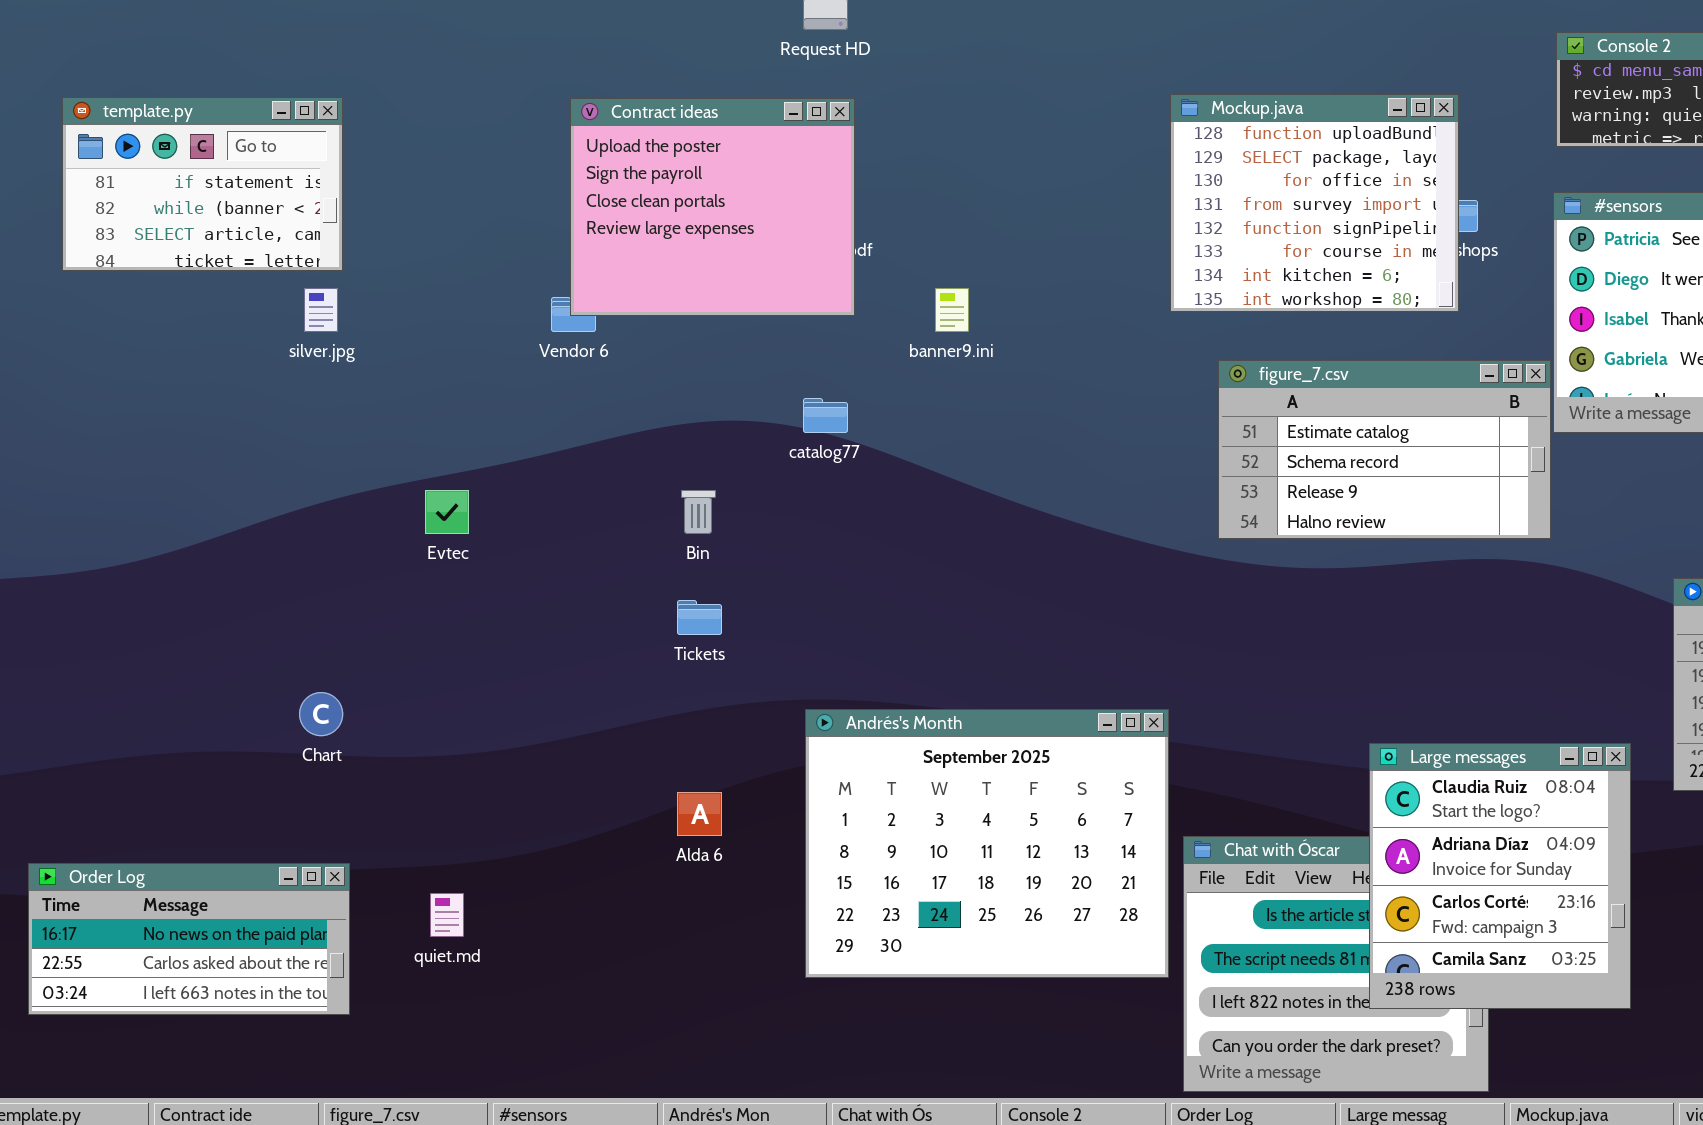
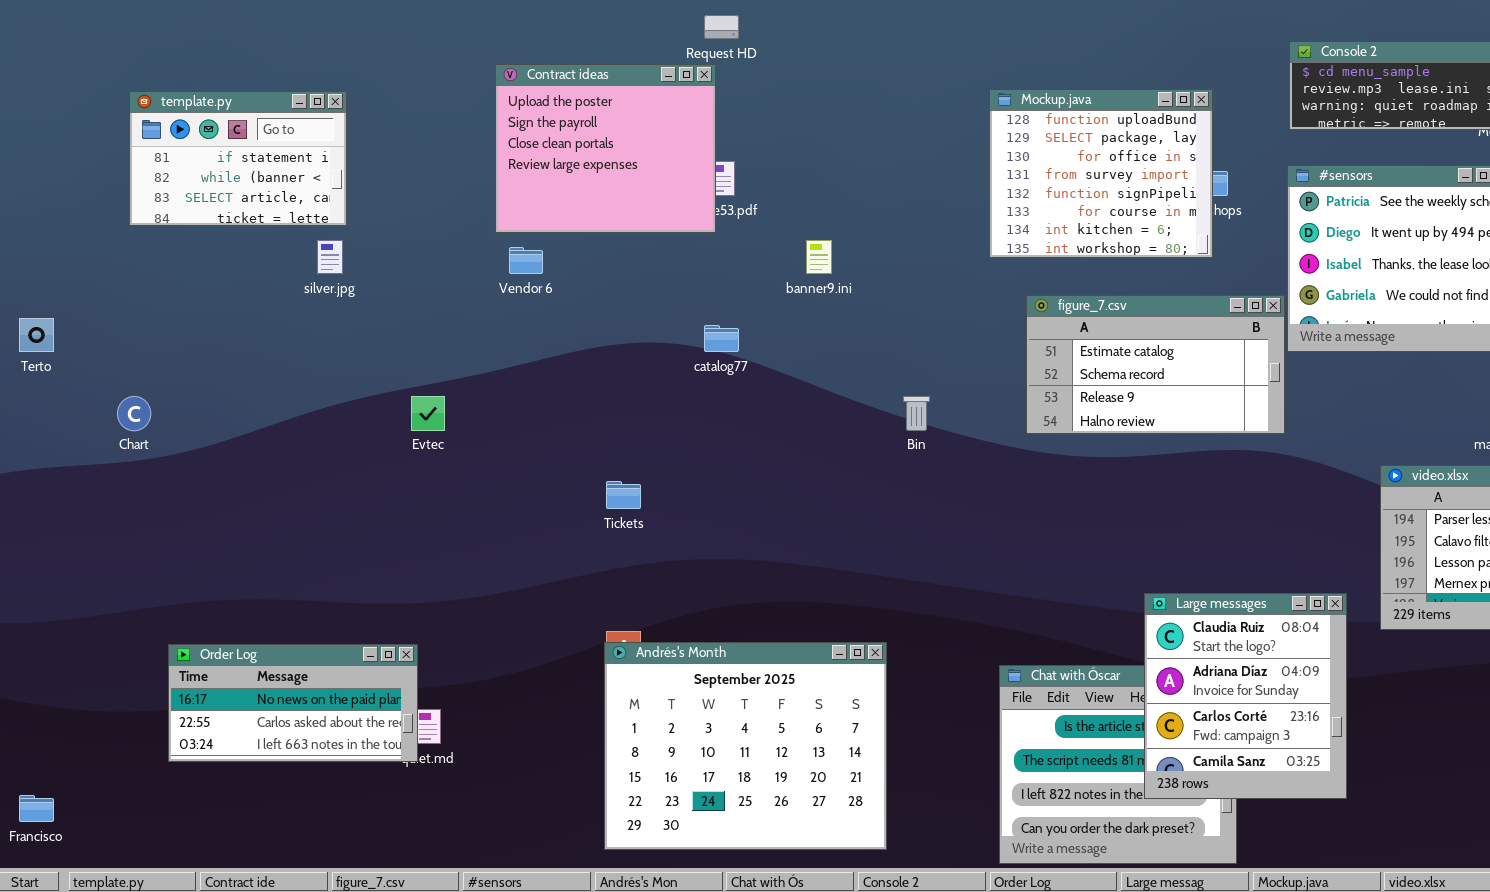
Contract ideas: [570,98,855,316] -> [495,64,716,233], moved
Bin: [681,490,716,534] -> [903,396,930,431], moved
Chart: [299,692,343,736] -> [117,396,151,431], moved
Andrés's Month: [805,709,1169,978] -> [604,642,887,850], moved
Order Log: [28,863,350,1015] -> [168,644,418,762], moved

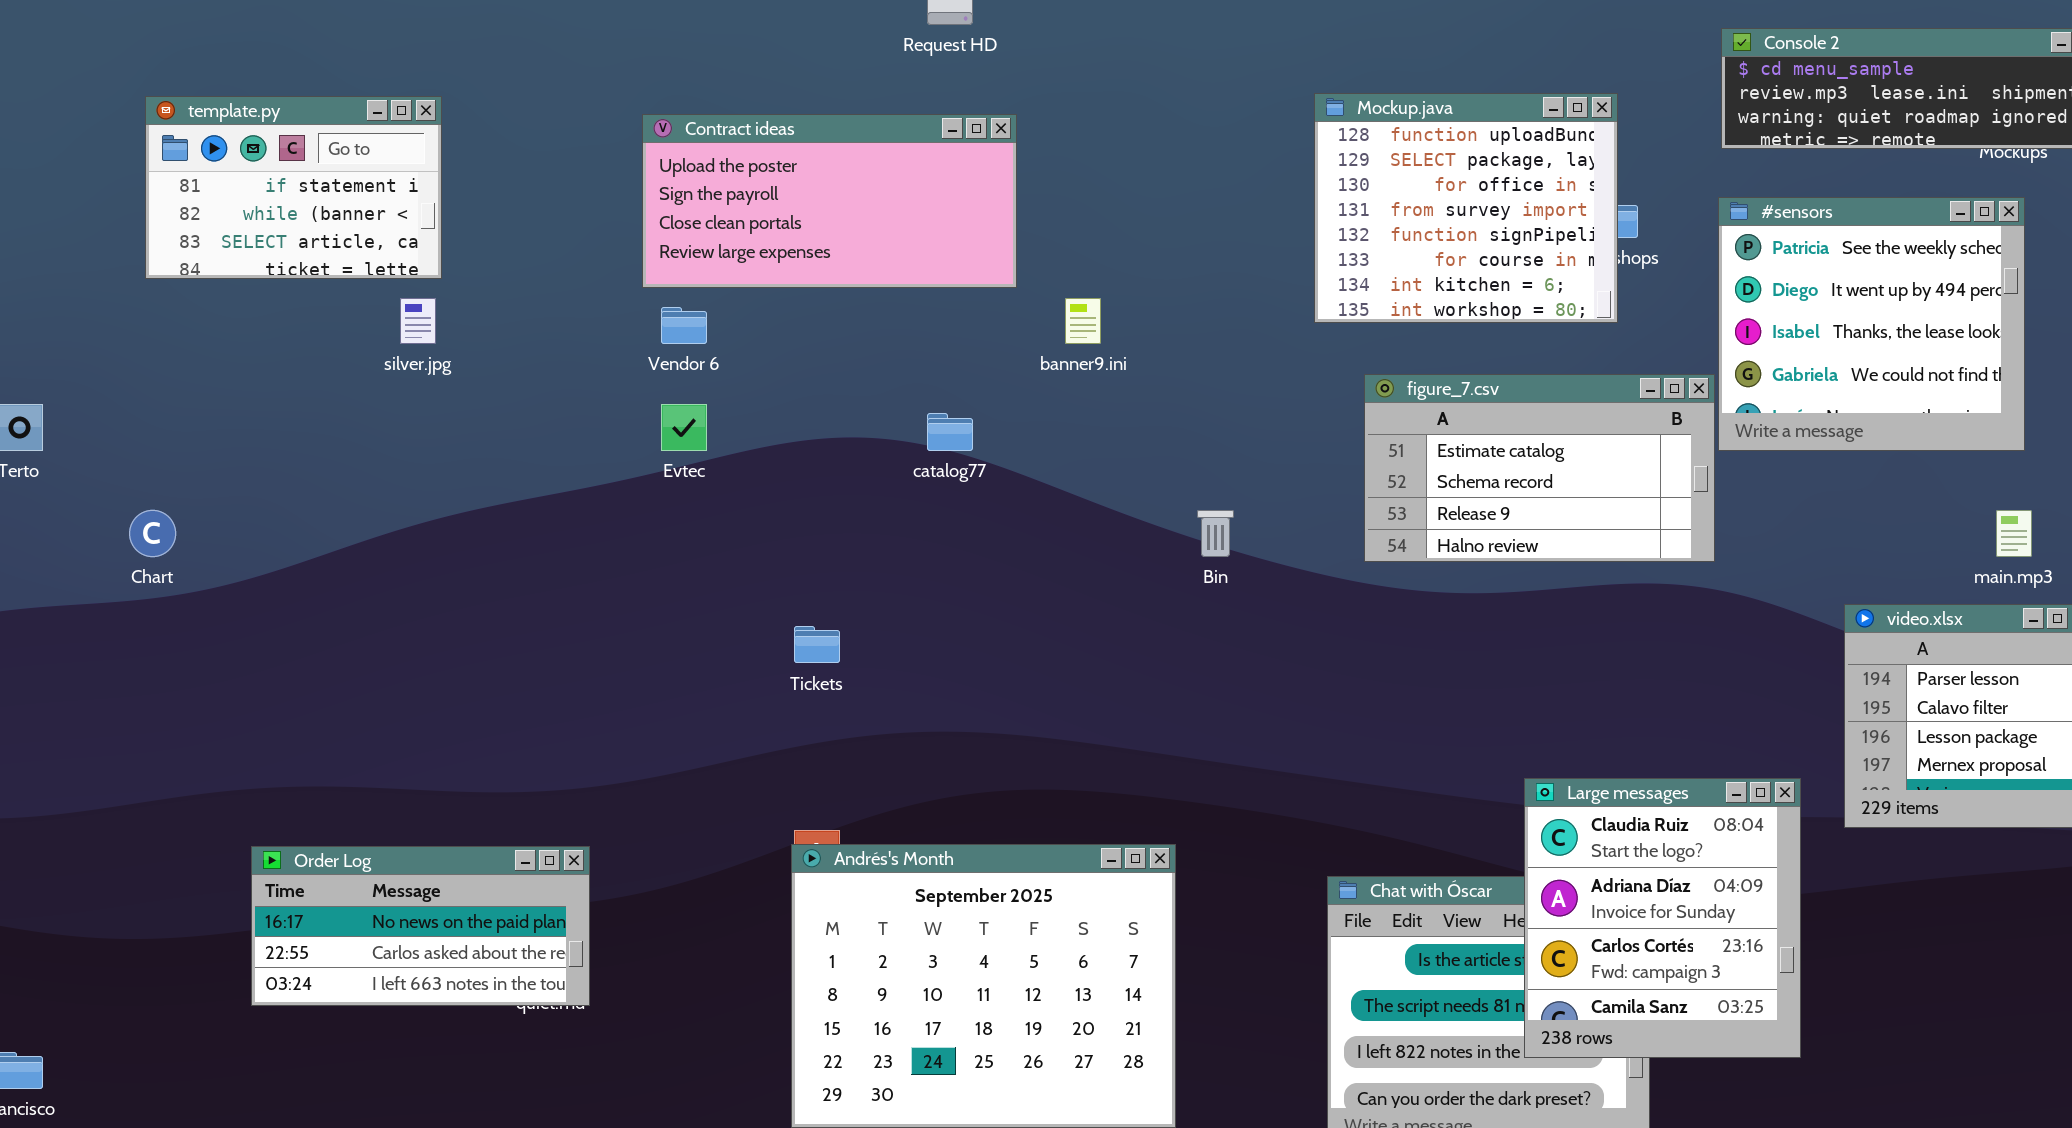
Contract ideas: [495,64,716,233] -> [642,114,1017,288], resized
Evtec: [411,396,445,431] -> [661,404,707,451], moved
Order Log: [168,644,418,762] -> [251,846,590,1006], moved

